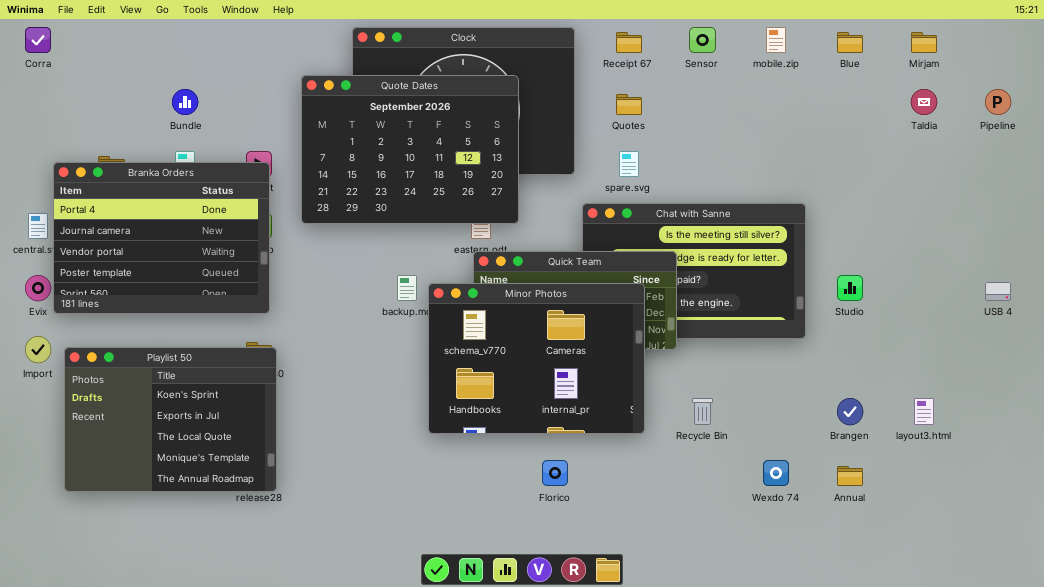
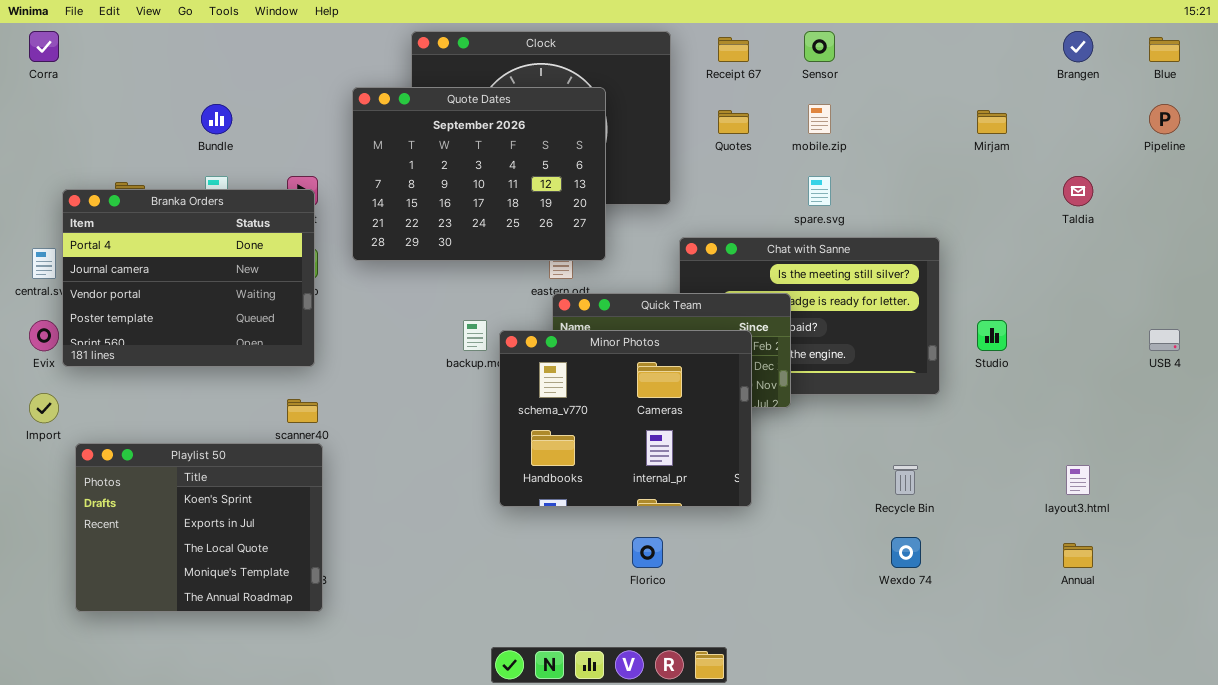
mobile.zip: [766,27,786,53] -> [808,104,831,134], moved
Blue: [837,32,863,53] -> [1149,37,1180,62], moved
Mirjam: [911,32,937,53] -> [977,110,1007,134], moved
Taldia: [911,89,937,115] -> [1063,176,1093,206], moved
spare.svg: [619,151,639,177] -> [808,176,831,206], moved
Playlist 50: [64,347,277,492] -> [75,443,323,612], moved
Recycle Bin: [692,398,713,425] -> [893,465,918,495], moved
Brangen: [837,398,863,425] -> [1063,31,1093,62], moved
Annual: [837,466,863,486] -> [1063,543,1093,568], moved

